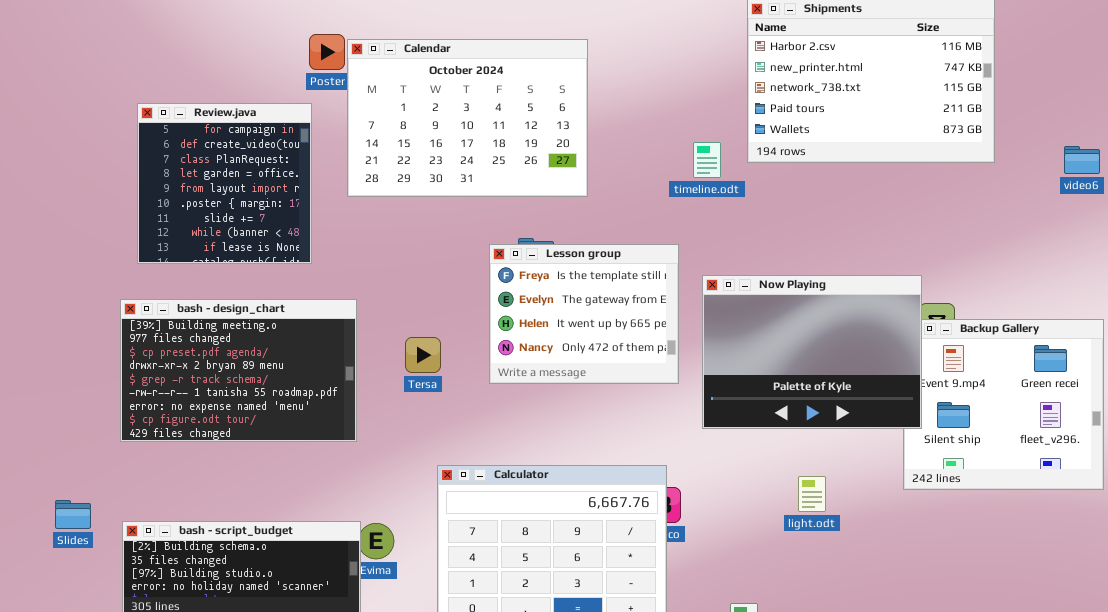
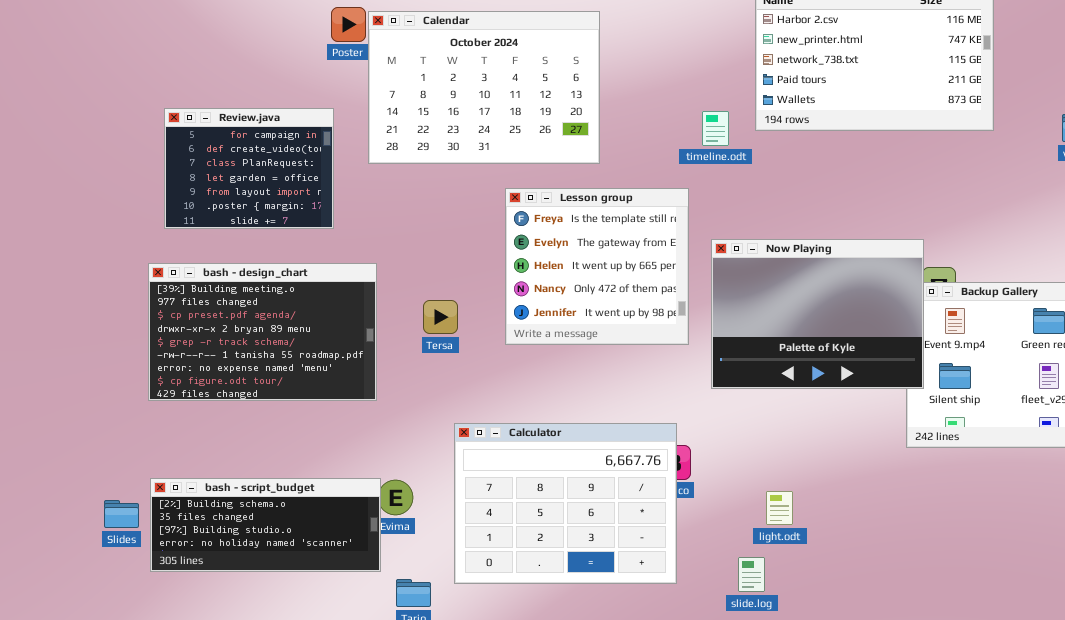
Review.java: [137,103,312,264] -> [164,108,334,229], resized
Lesson group: [489,244,679,384] -> [505,188,689,345], resized
light.odt: [798,476,826,512] -> [766,491,793,525], moved
Slides: [55,500,91,529] -> [104,500,139,528], moved

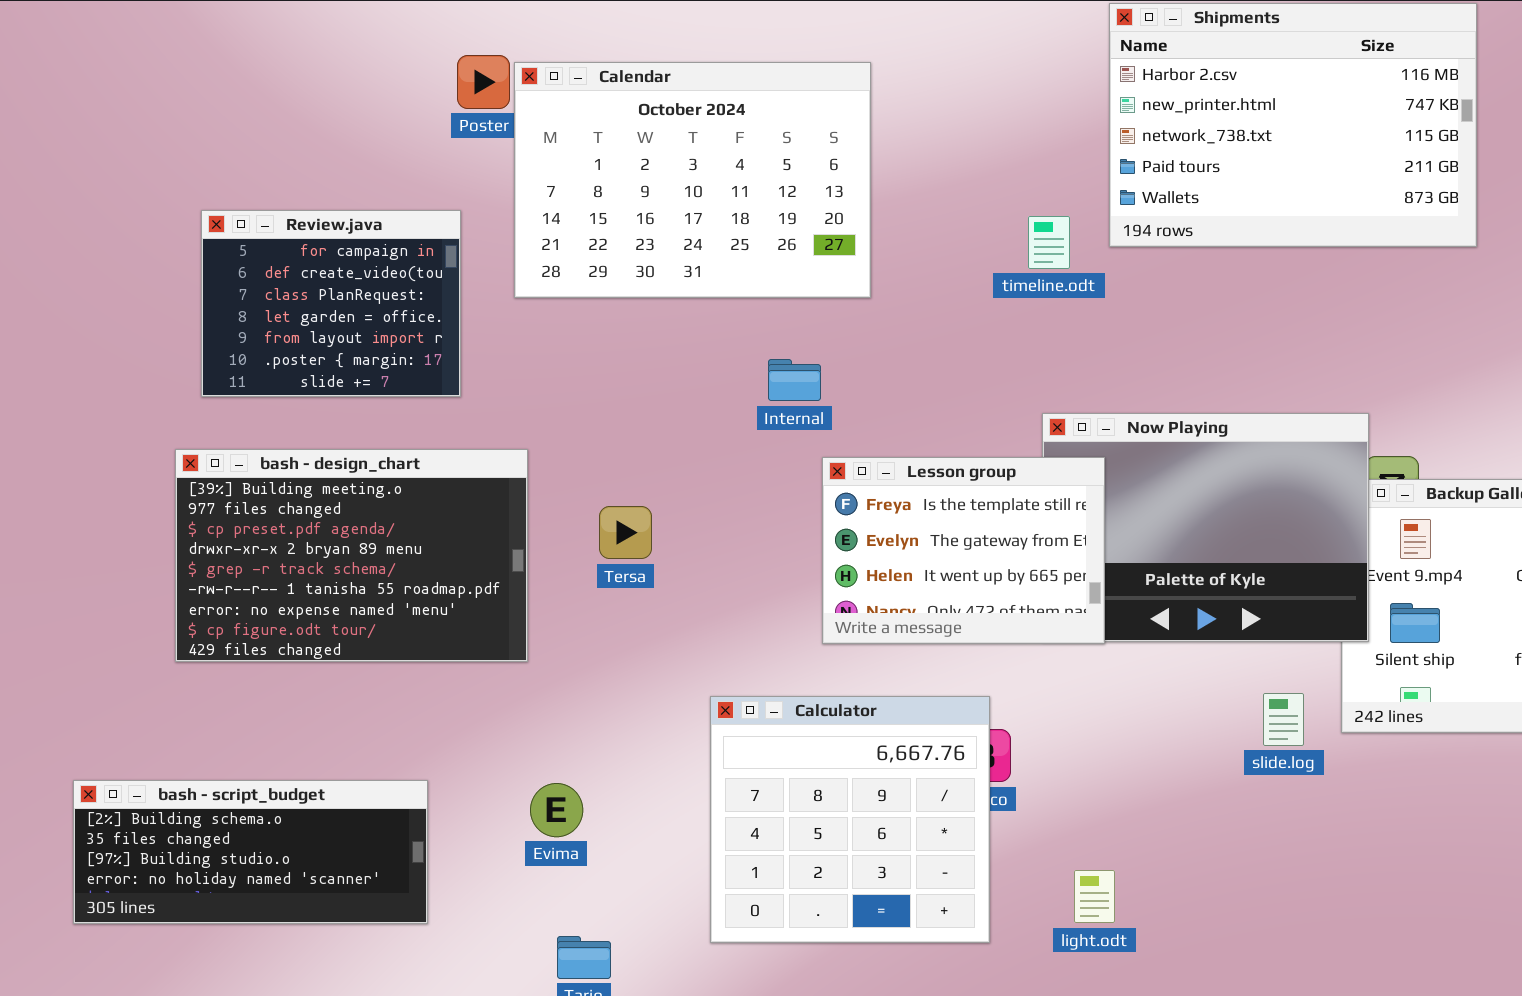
Lesson group: [505,188,689,345] -> [822,457,1105,644], moved, resized
Calculator: [454,423,677,584] -> [710,696,990,943], resized
bash - script_budget: [150,478,381,572] -> [73,780,428,924], moved
light.odt: [766,491,793,525] -> [1074,870,1115,923], moved
slide.log: [738,557,765,592] -> [1263,693,1304,746], moved

